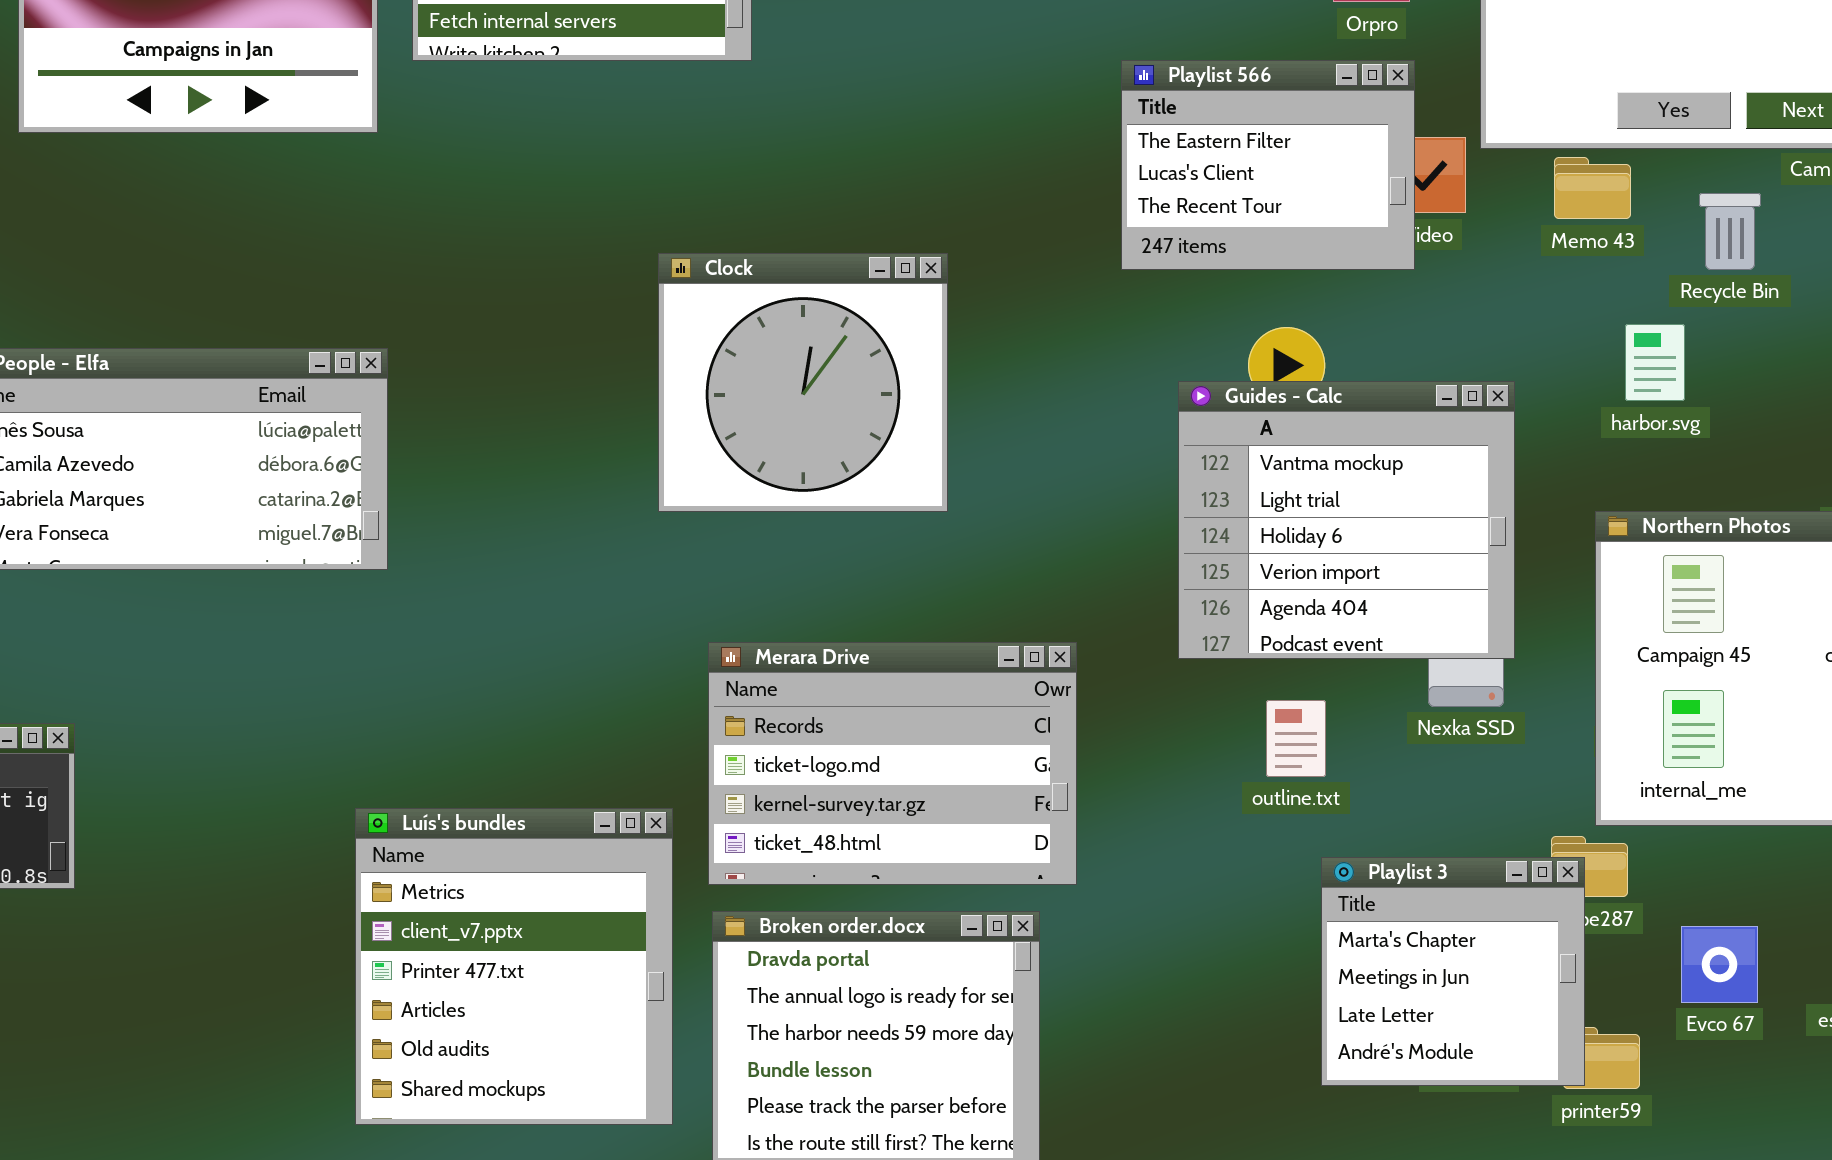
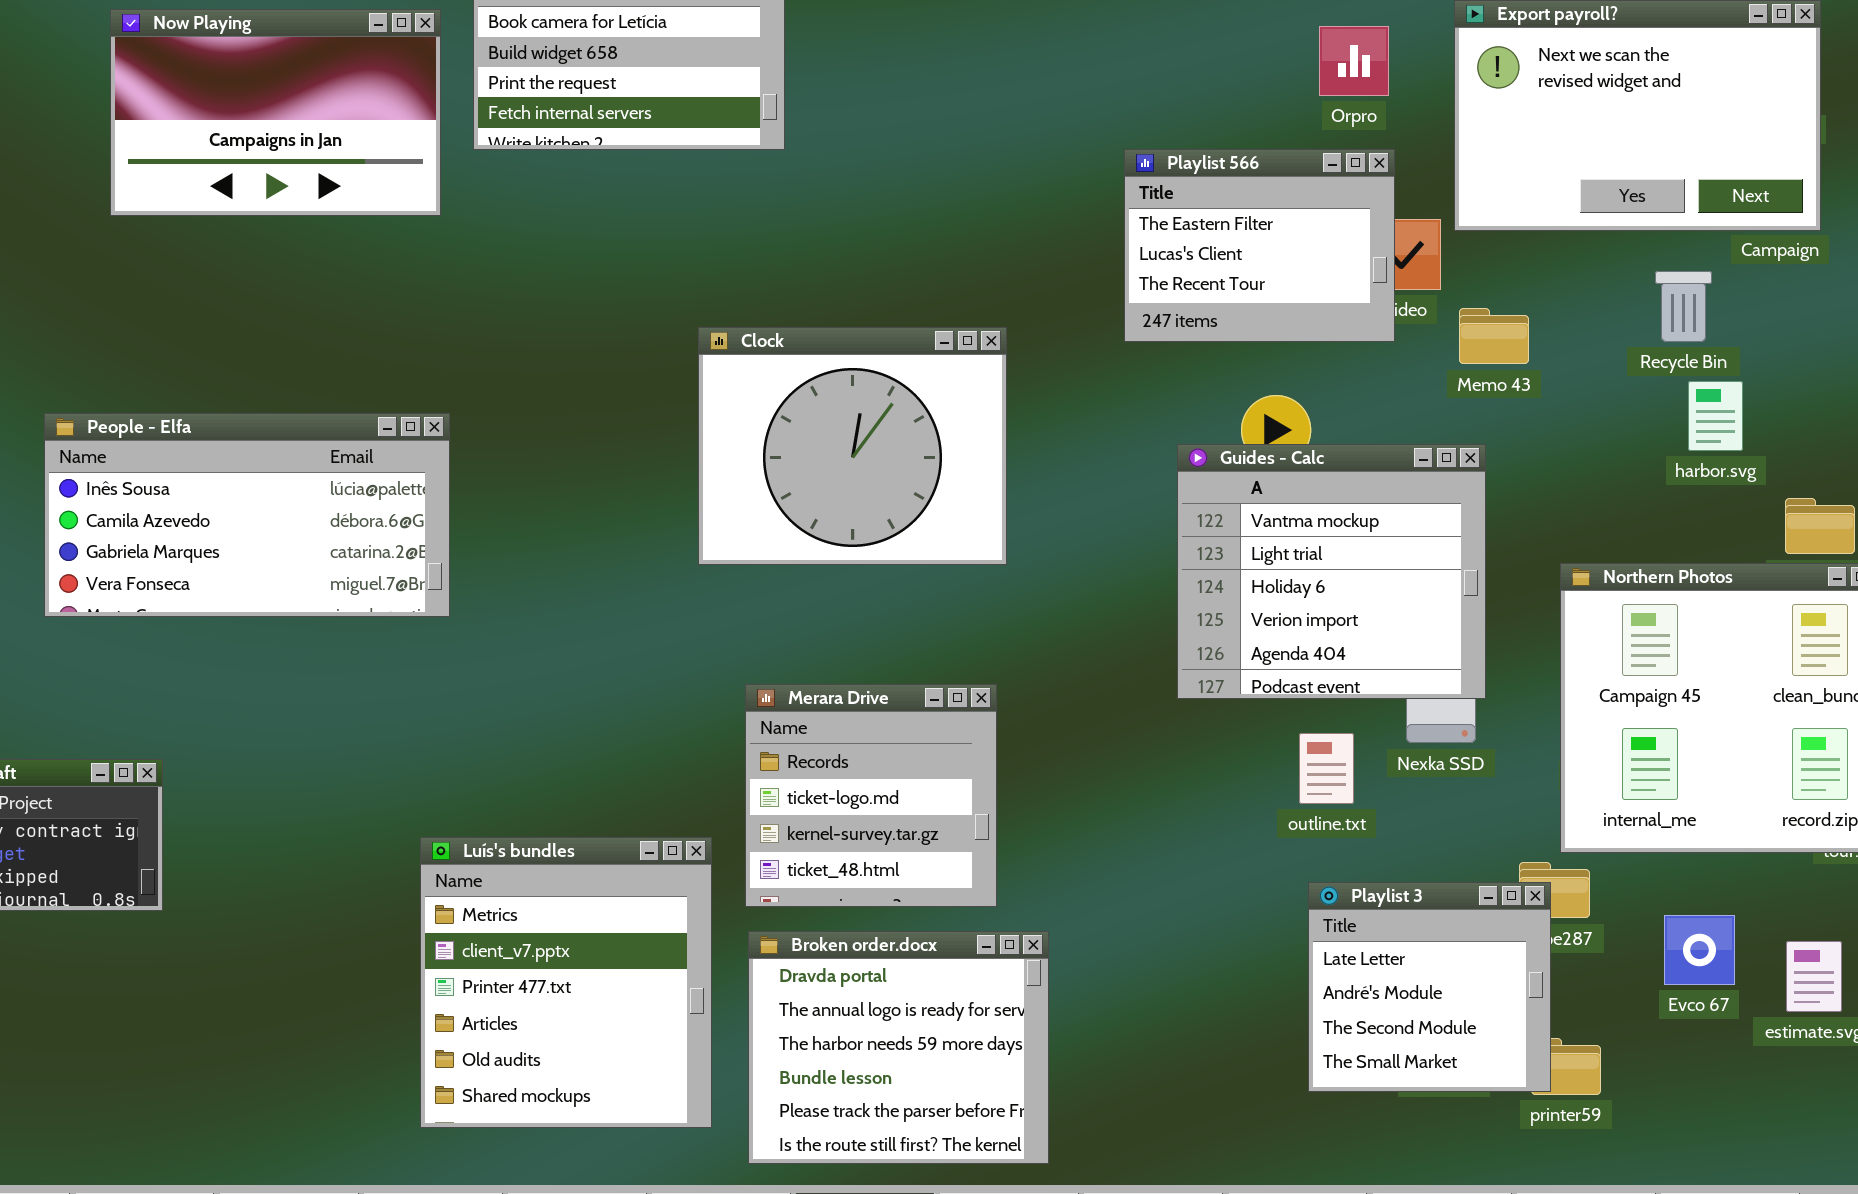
Memo 43: [1554,157,1631,219] -> [1459,308,1529,364], moved
Clock: [658,253,948,512] -> [698,327,1007,565], resized
harbor.svg: [1625,324,1685,401] -> [1688,381,1743,451], moved
Merara Drive: [708,642,1077,885] -> [745,684,997,907], resized
outline.txt: [1266,700,1326,777] -> [1299,733,1354,804], moved
Playlist 3: [1321,857,1585,1086] -> [1308,882,1551,1092], scrolled down 2 rows
Evco 67: [1681,926,1758,1003] -> [1664,915,1735,985], moved

